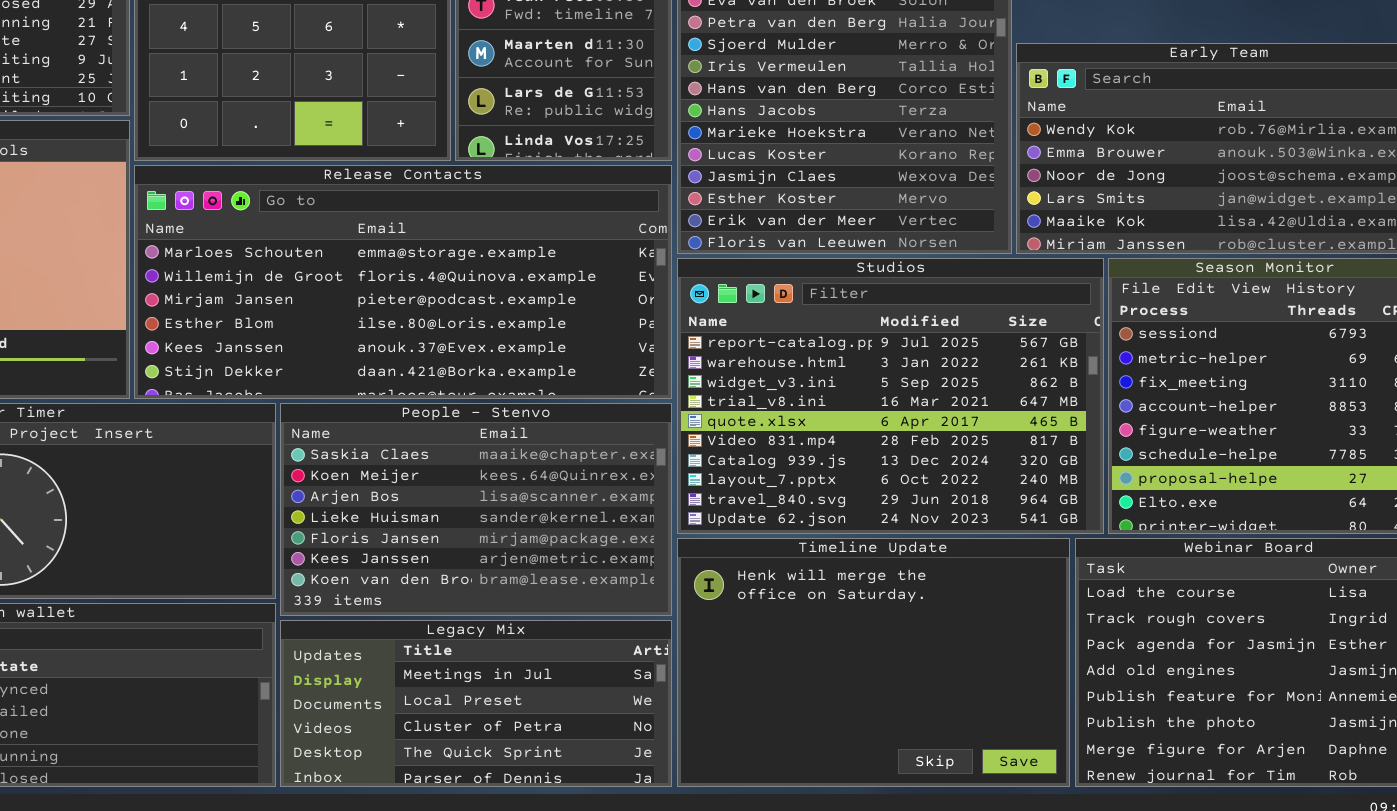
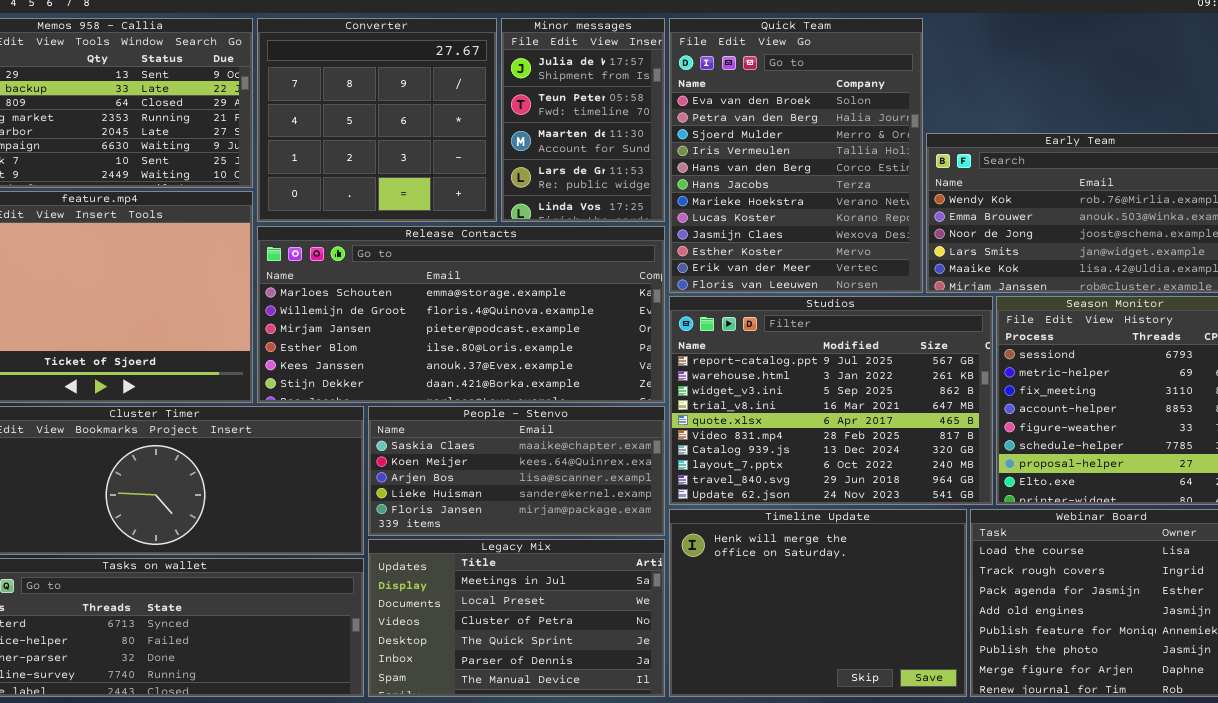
People - Stenvo: [280,403,672,616] -> [368,406,665,536], resized
Legacy Mix: [280,620,672,787] -> [368,539,665,697], resized

